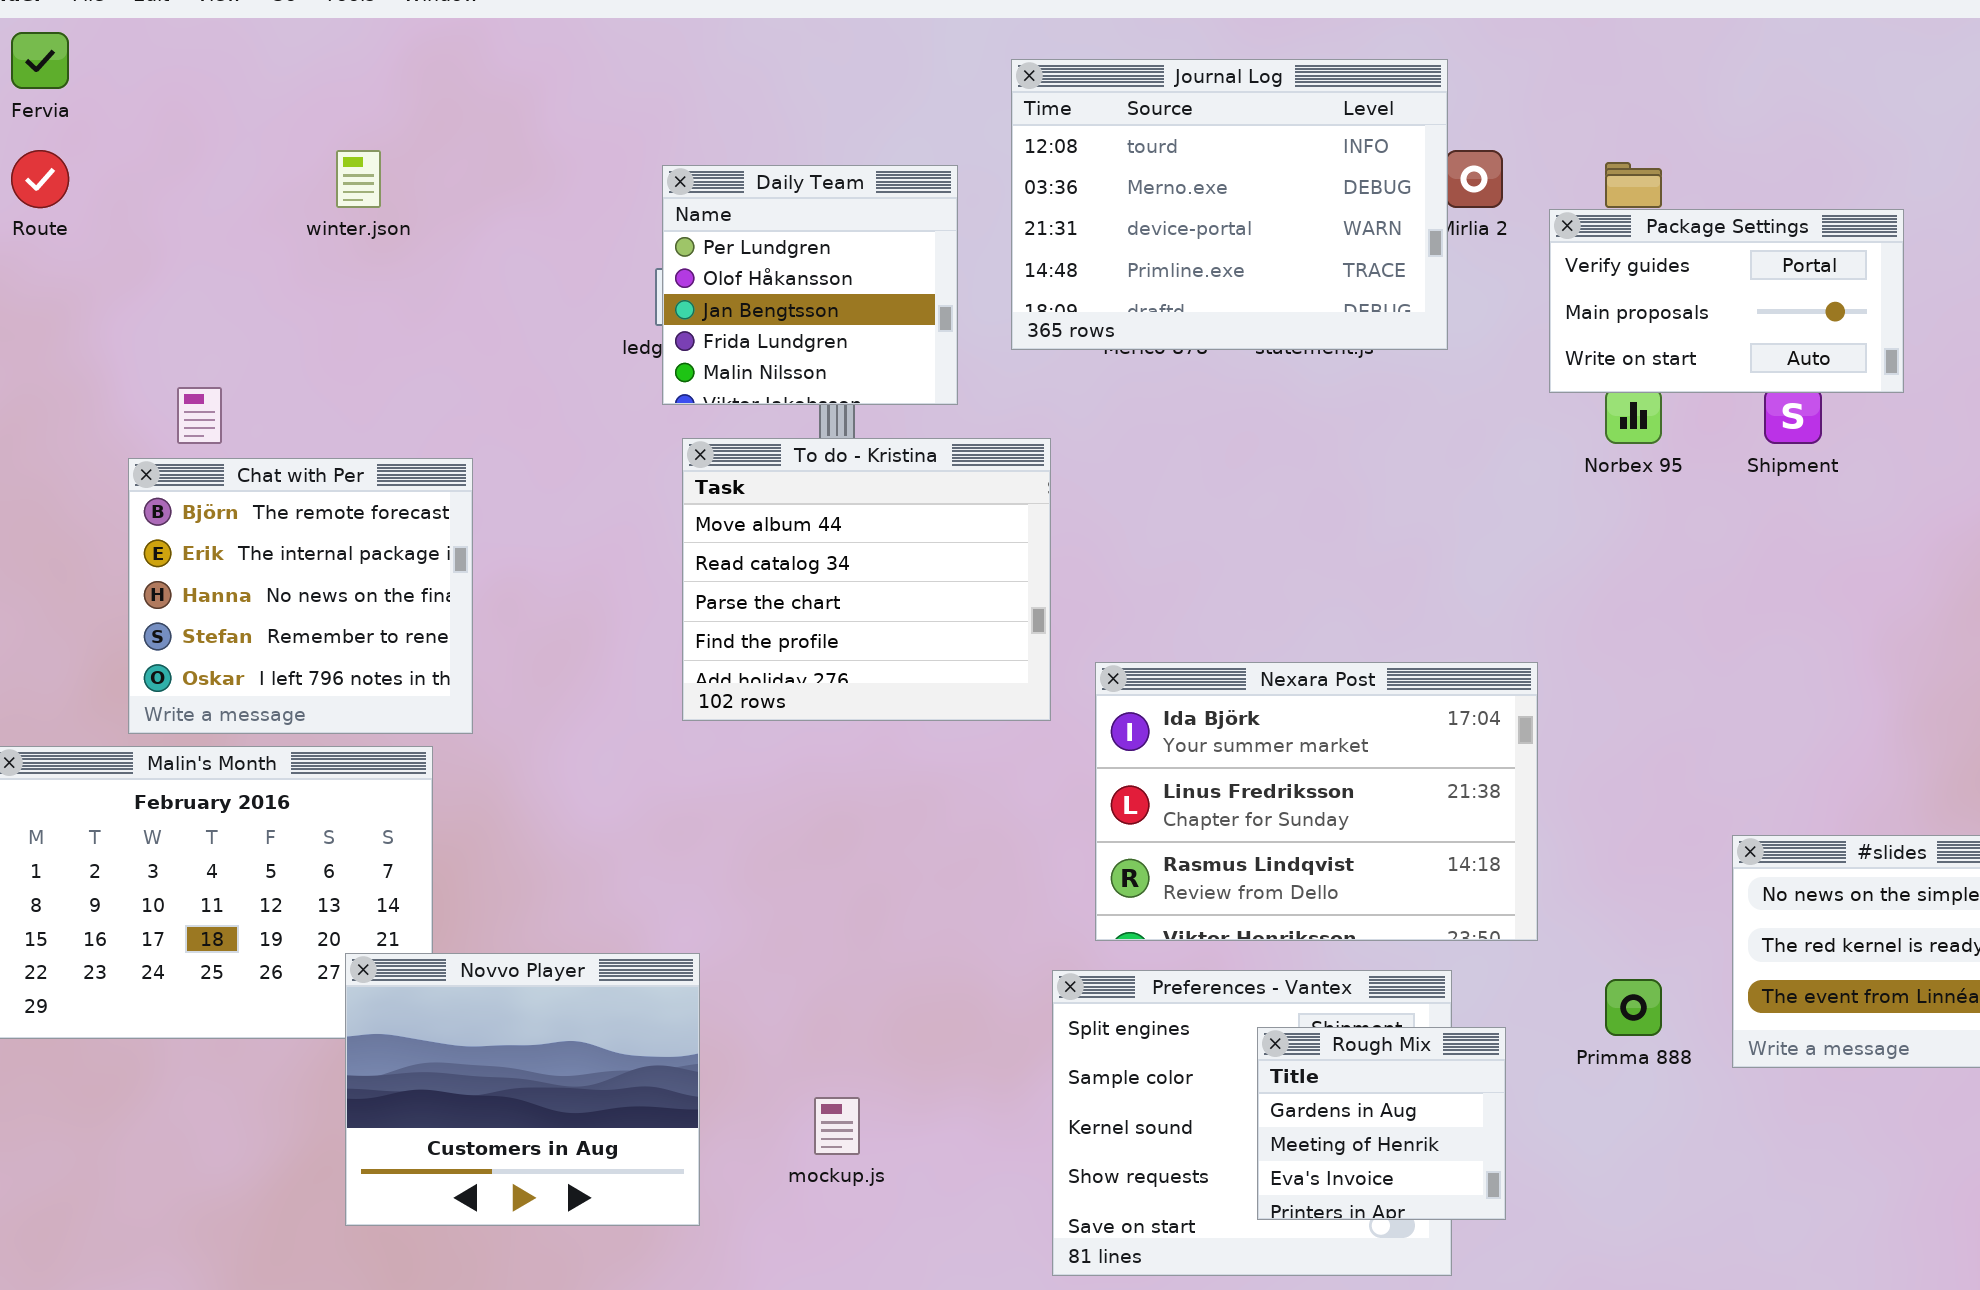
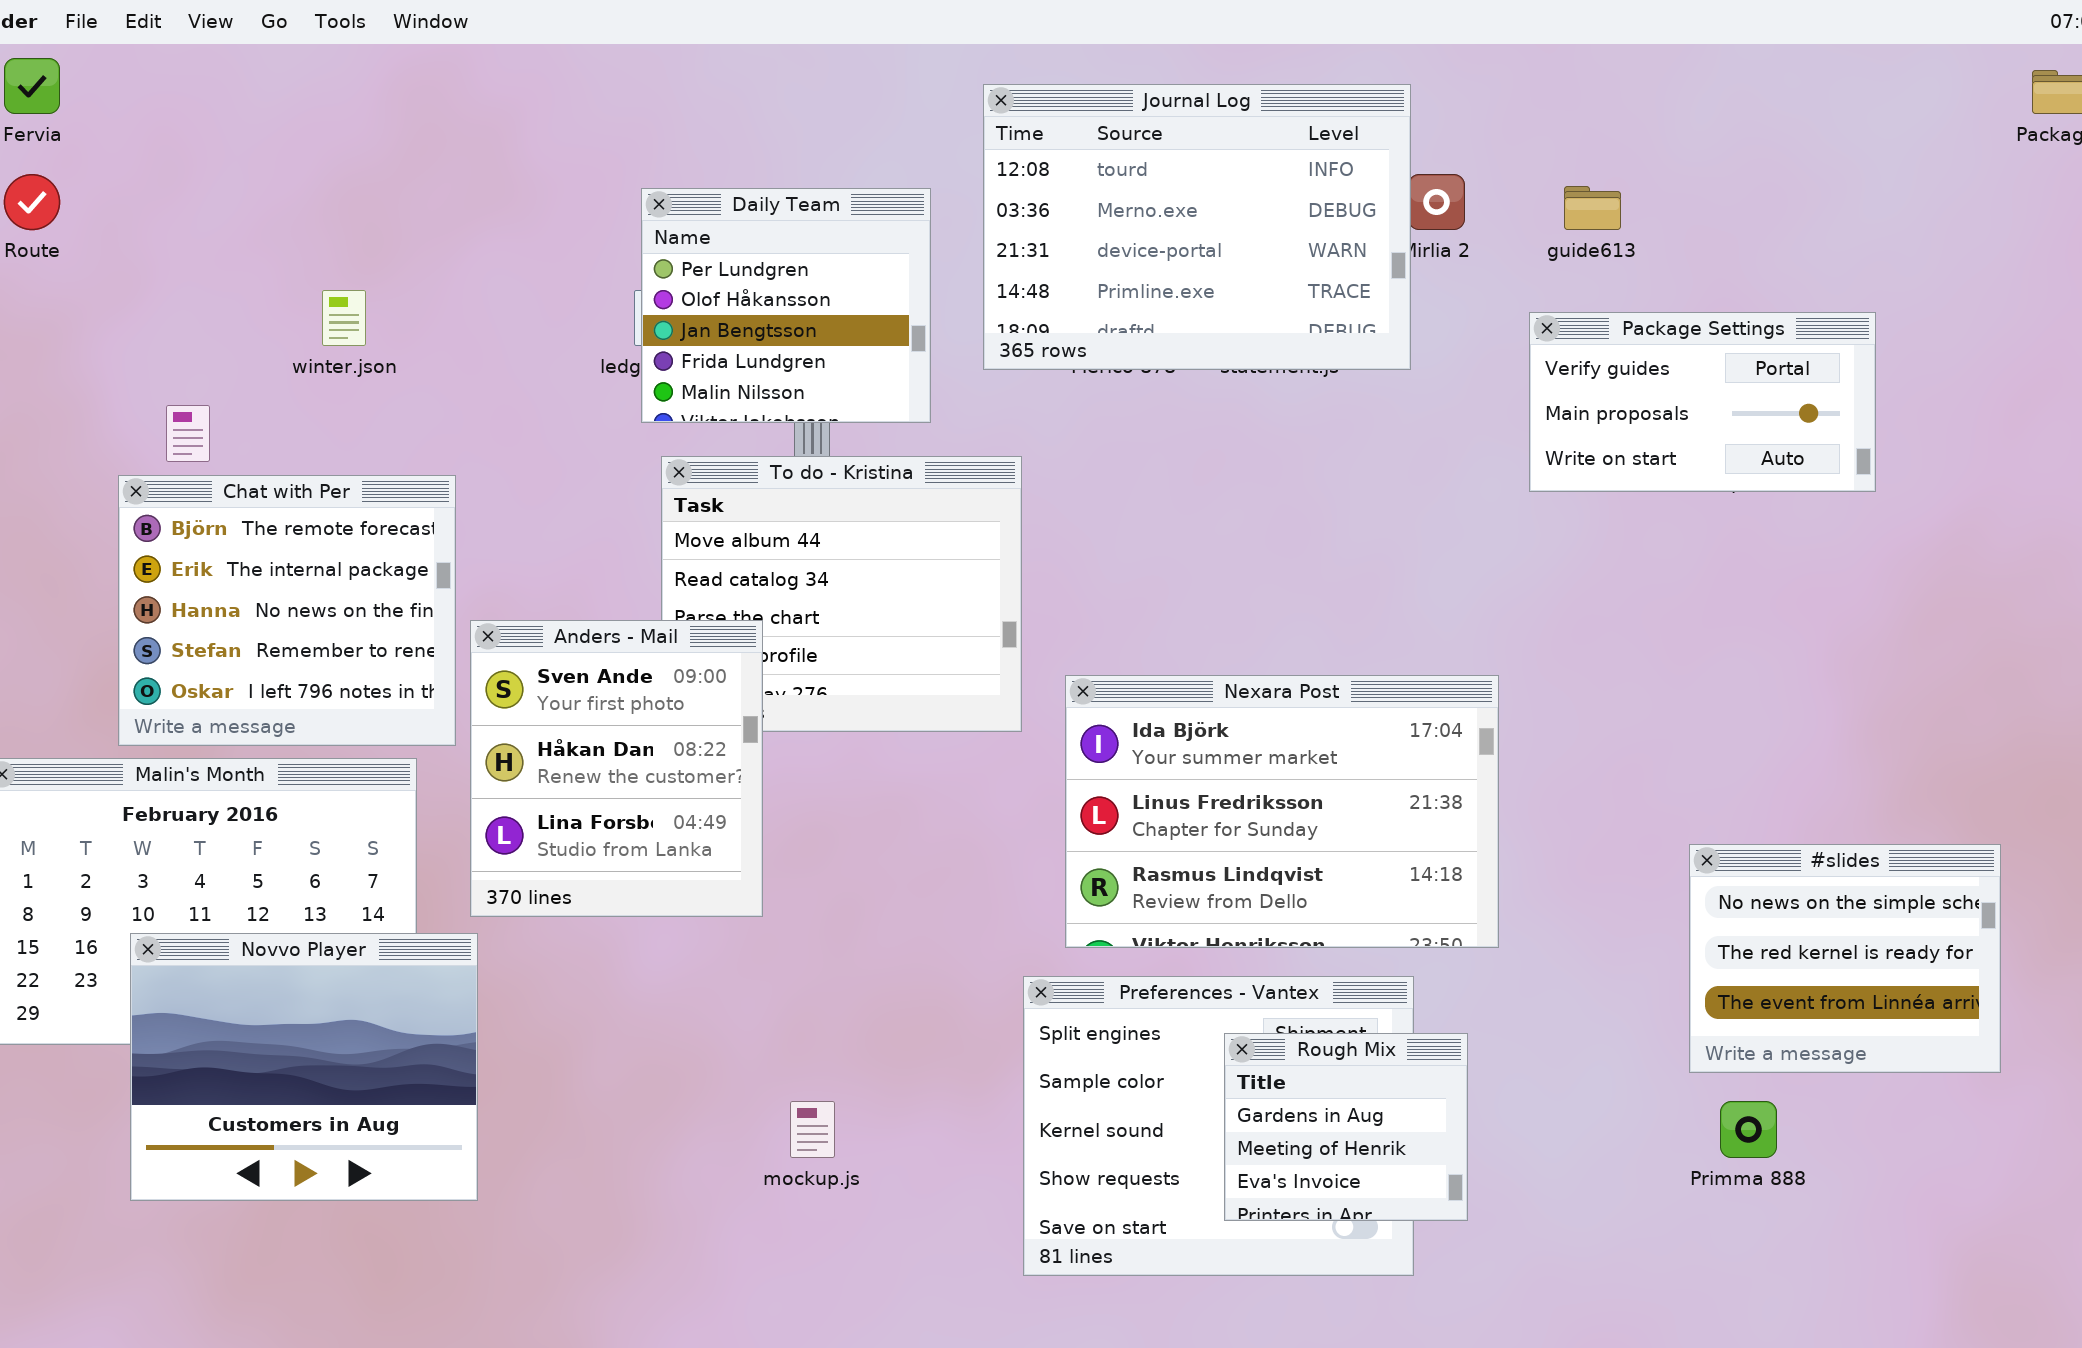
winter.json: [336,150,381,208] -> [322,290,366,346], moved
Package Settings: [1549,209,1904,393] -> [1529,312,1876,492], moved
Anders - Mail: none -> [470,620,763,917], opened
Novvo Player: [345,953,700,1226] -> [130,933,478,1201], moved
Primma 888: [1605,979,1662,1036] -> [1720,1101,1777,1158], moved

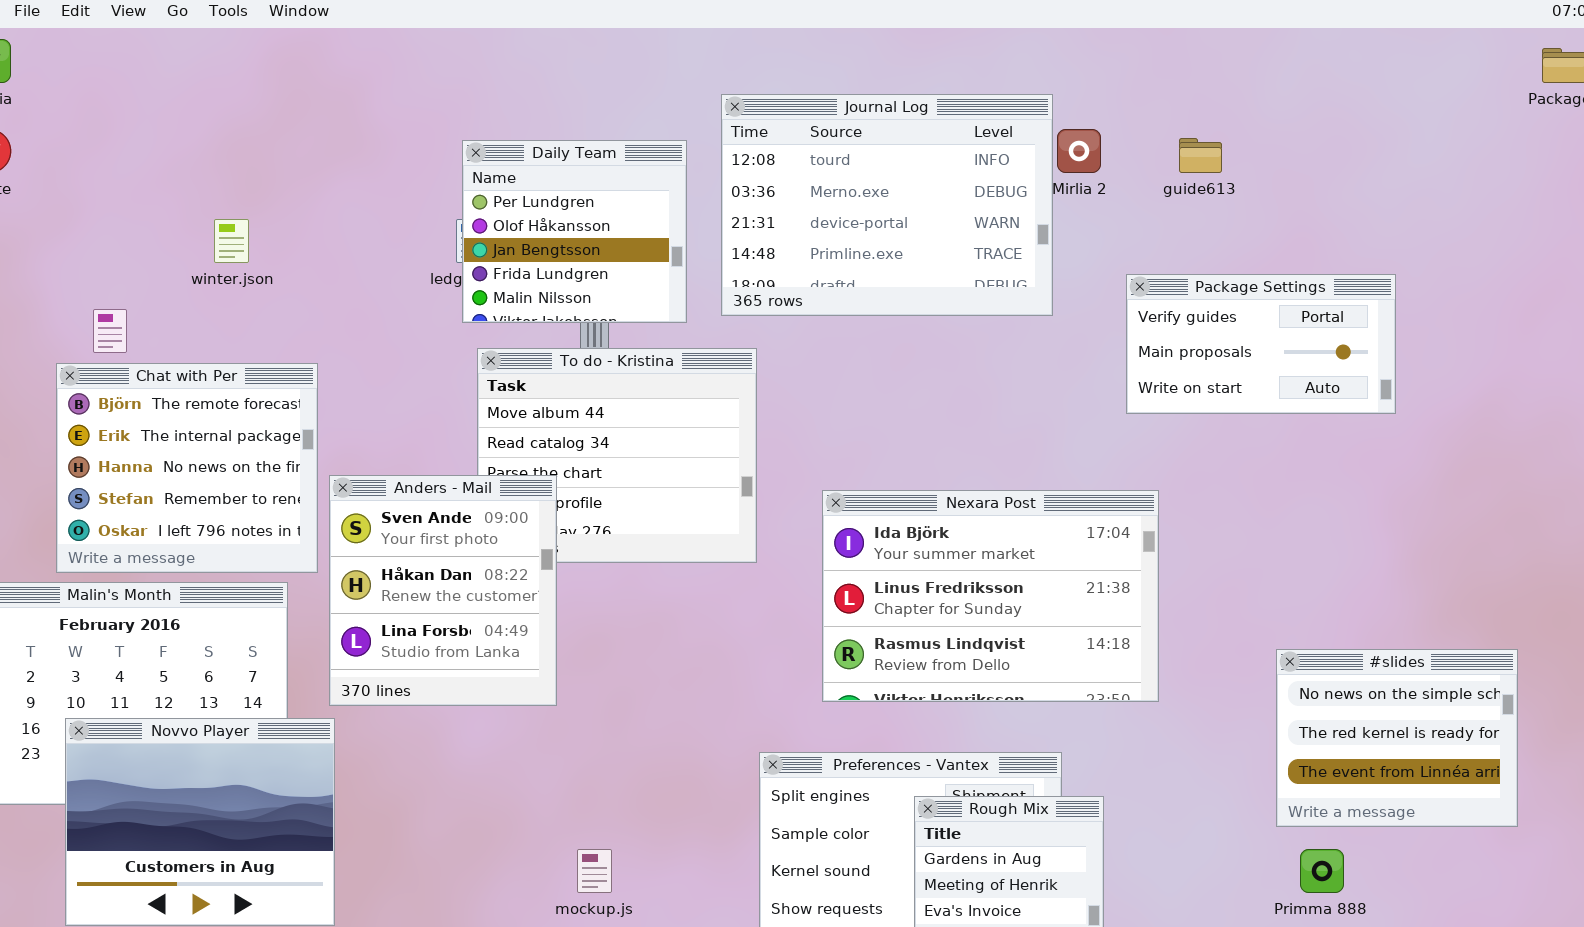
Journal Log: [983,84,1411,370] -> [721,94,1053,316], moved
Package Settings: [1529,312,1876,492] -> [1126,274,1396,414], moved
Nexara Post: [1065,675,1499,948] -> [822,490,1159,702], moved

